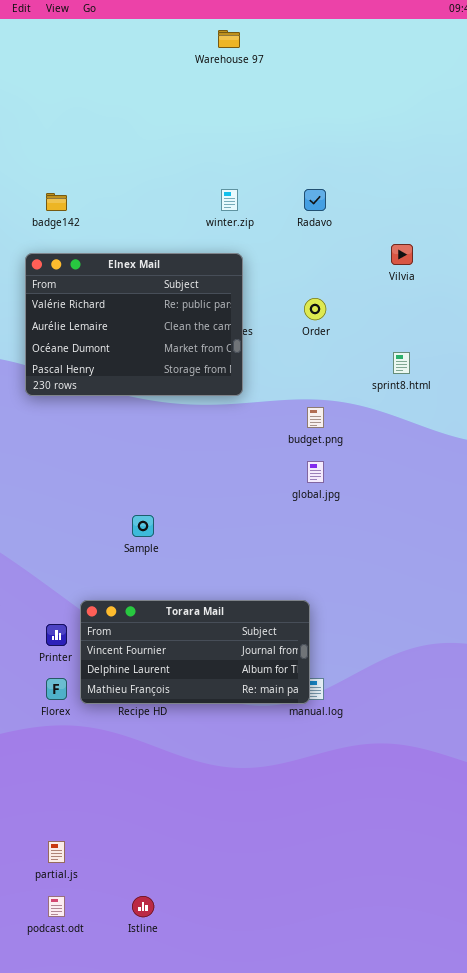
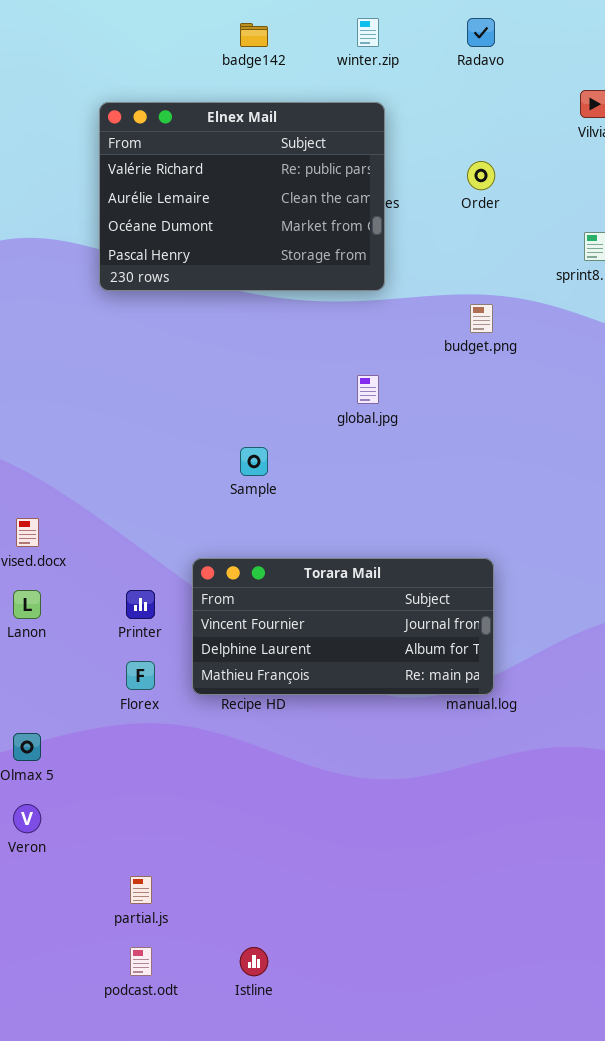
badge142: [46,193,67,211] -> [240,23,268,47], moved
global.jpg: [307,461,324,483] -> [357,375,379,404], moved
Torara Mail: [80,600,310,704] -> [192,558,494,695], moved

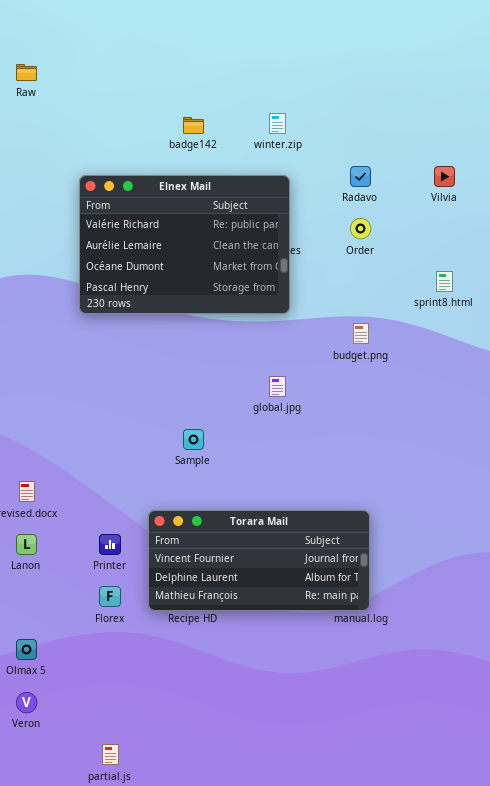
Radavo: [467,18,495,47] -> [350,166,371,187], moved

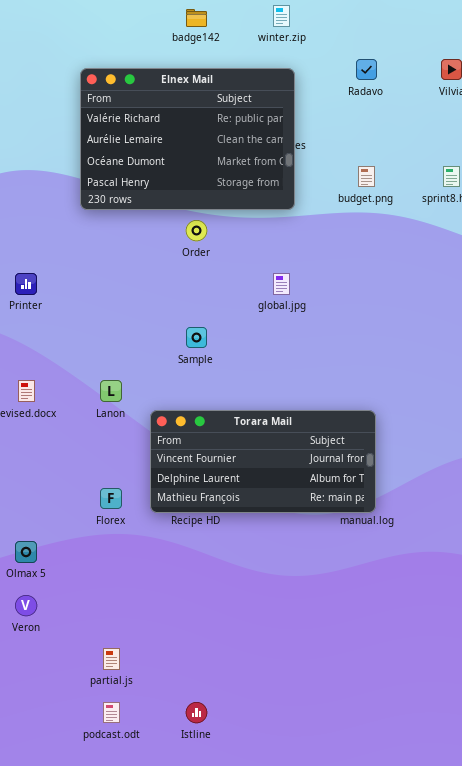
Order: [350,218,371,239] -> [186,220,207,241], moved
budget.png: [353,323,369,344] -> [358,166,375,187], moved
Lanon: [16,534,37,555] -> [100,380,122,402], moved
Printer: [99,534,121,555] -> [15,273,37,295], moved

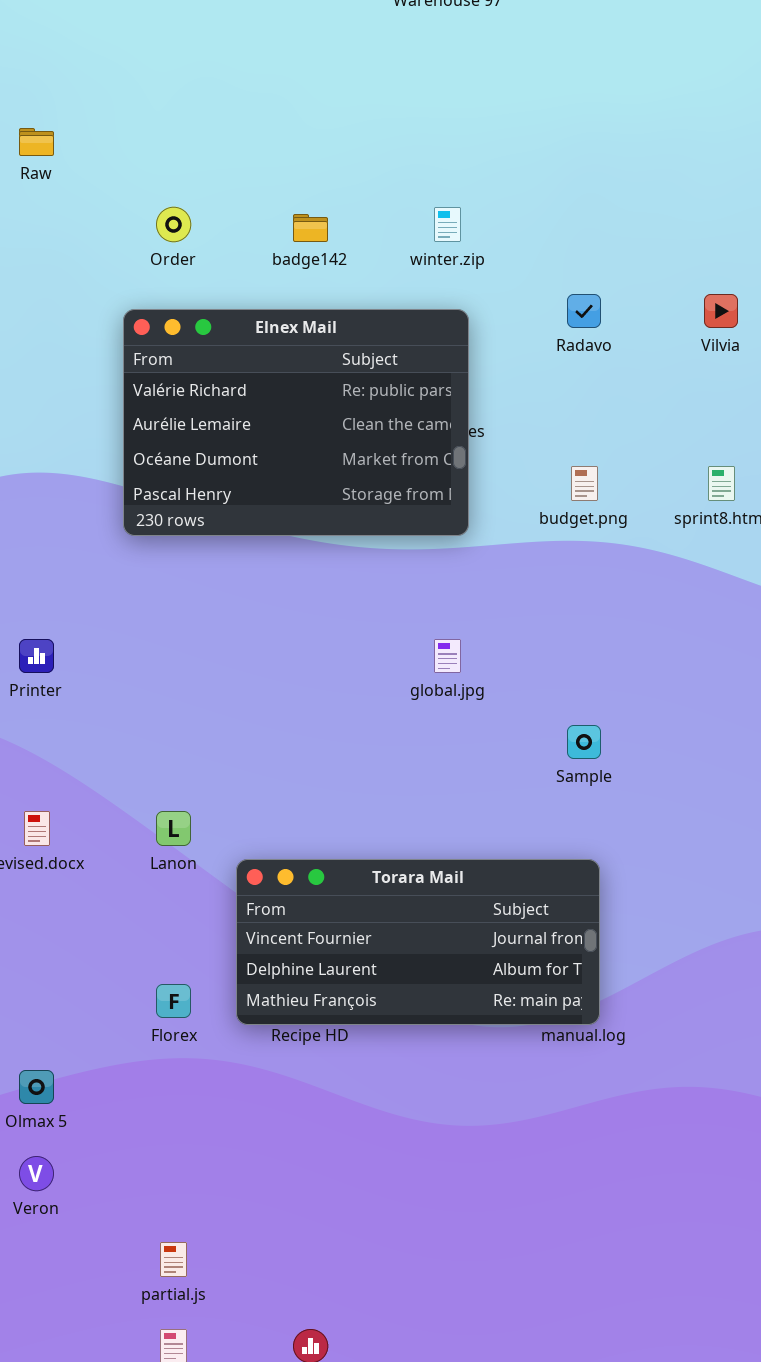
Order: [186,220,207,241] -> [156,207,191,242], moved
Sample: [186,327,207,348] -> [567,725,601,759], moved

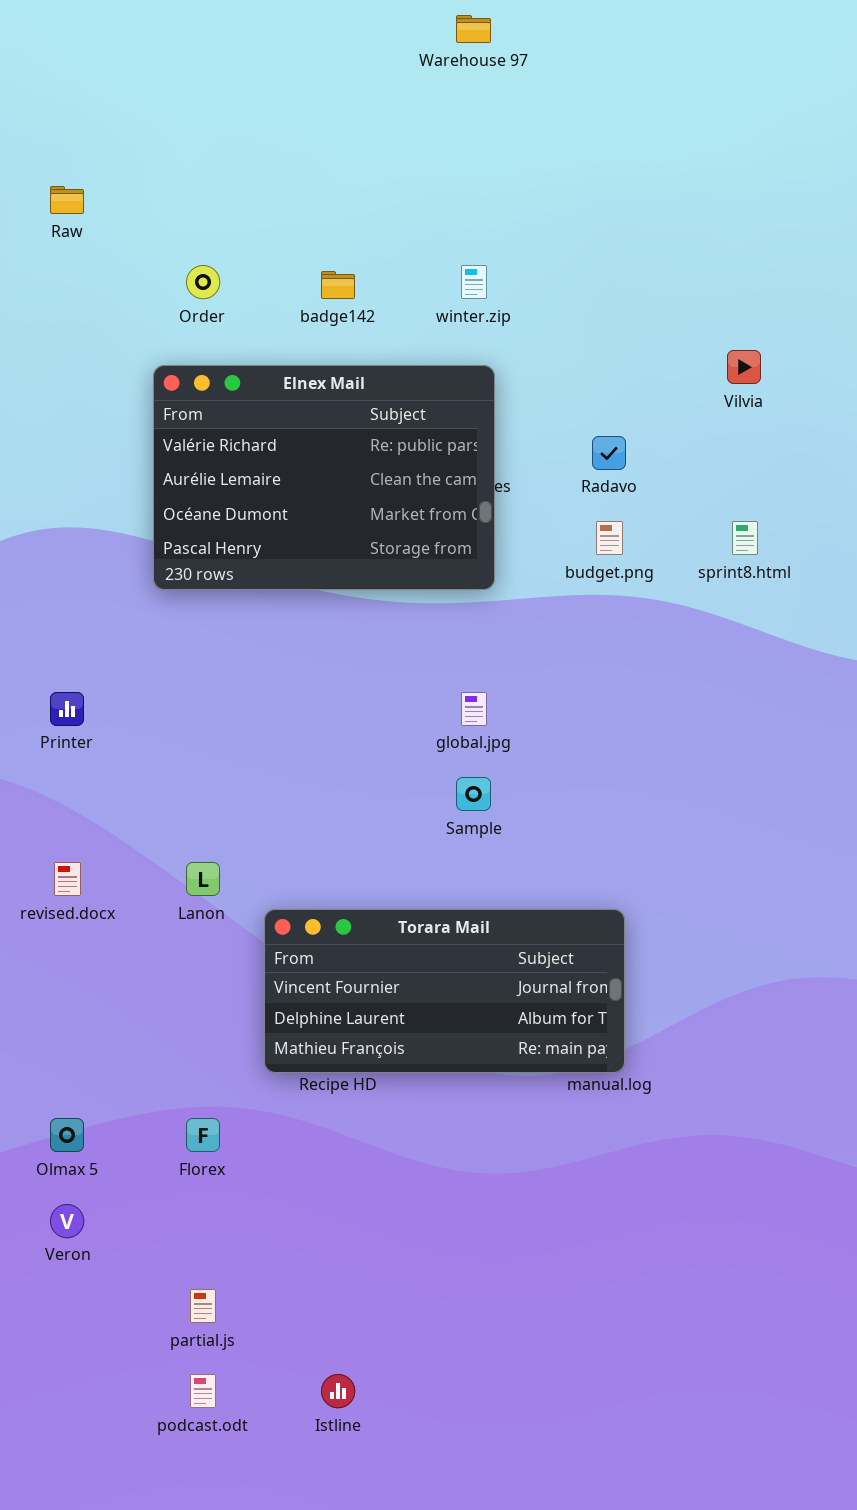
Radavo: [567,294,601,328] -> [592,436,626,470], moved
Sample: [567,725,601,759] -> [456,777,491,811], moved
Florex: [156,984,191,1018] -> [186,1118,220,1152], moved

